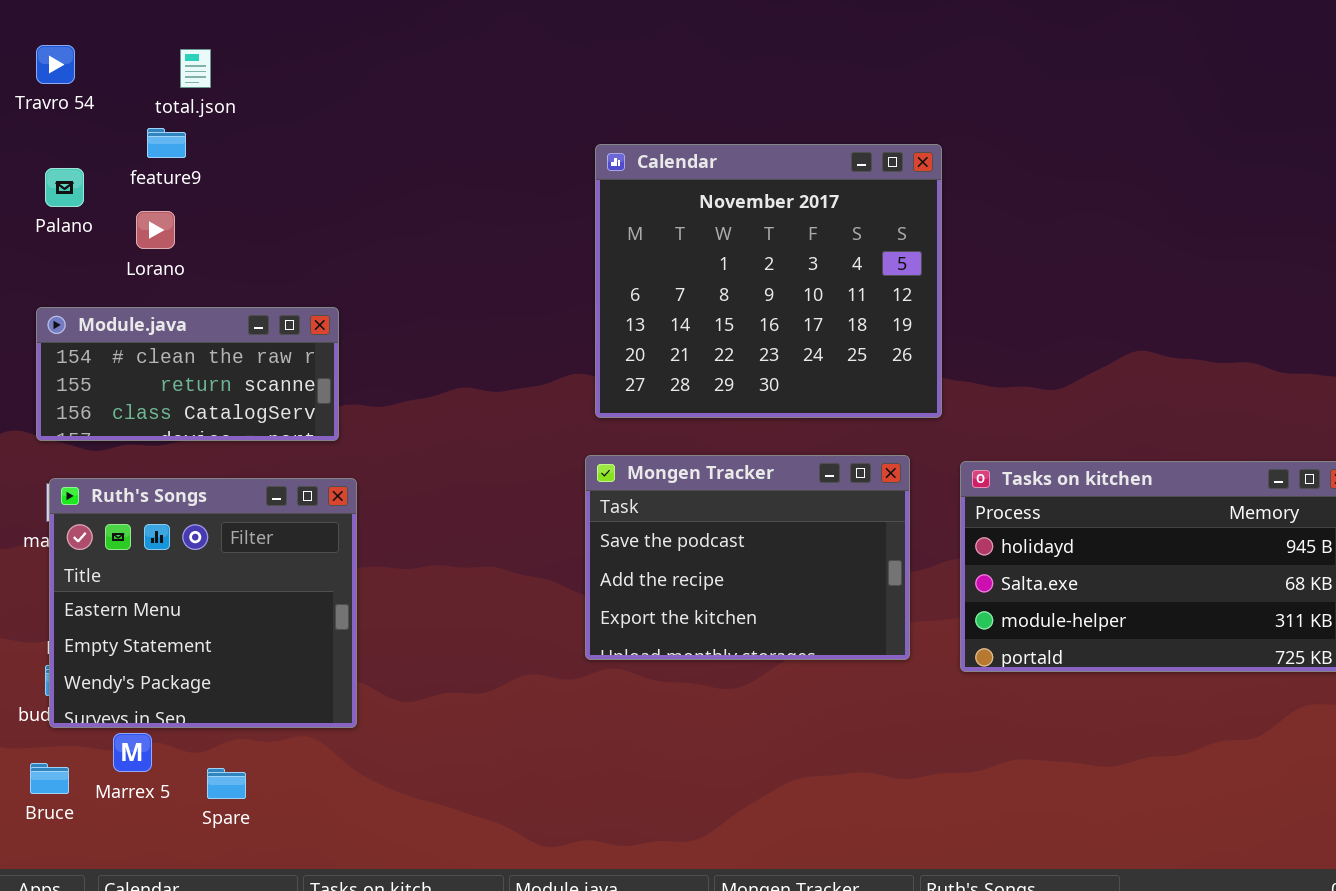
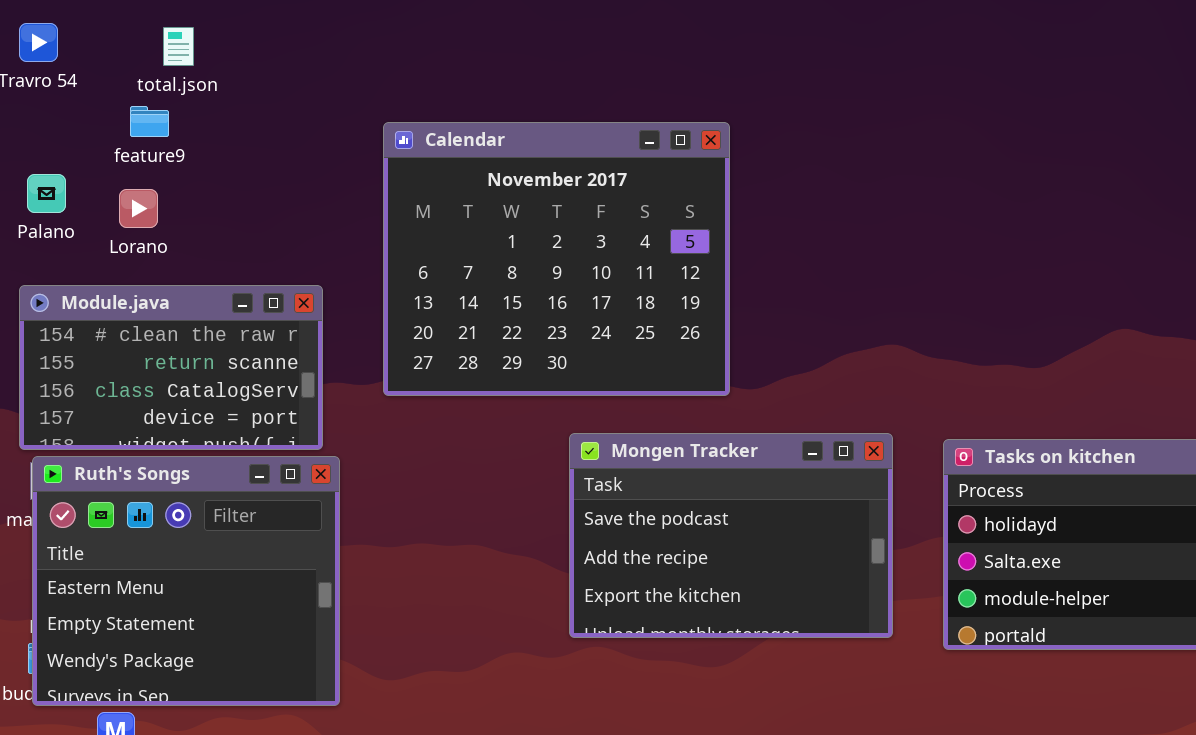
Calendar: [595,144,942,418] -> [383,122,730,396], moved
Palano: [45,168,84,207] -> [27,174,66,213], moved
Module.java: [36,307,339,441] -> [19,285,323,450], resized

